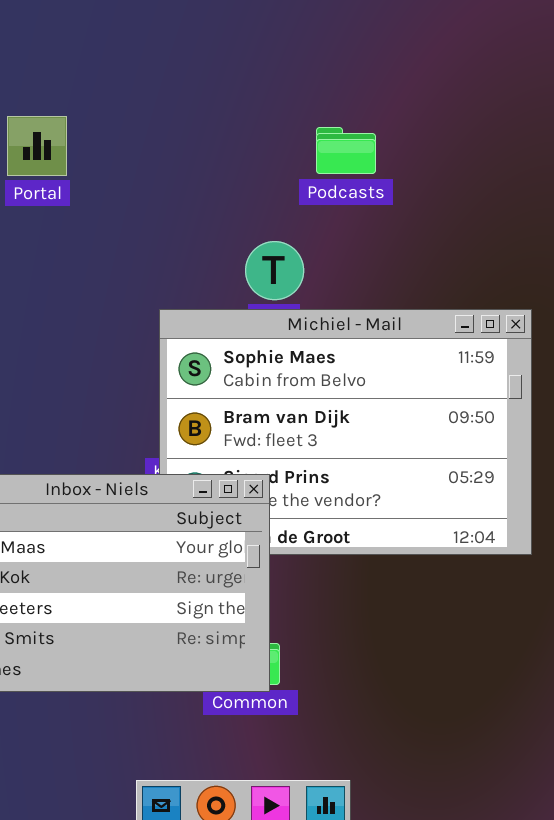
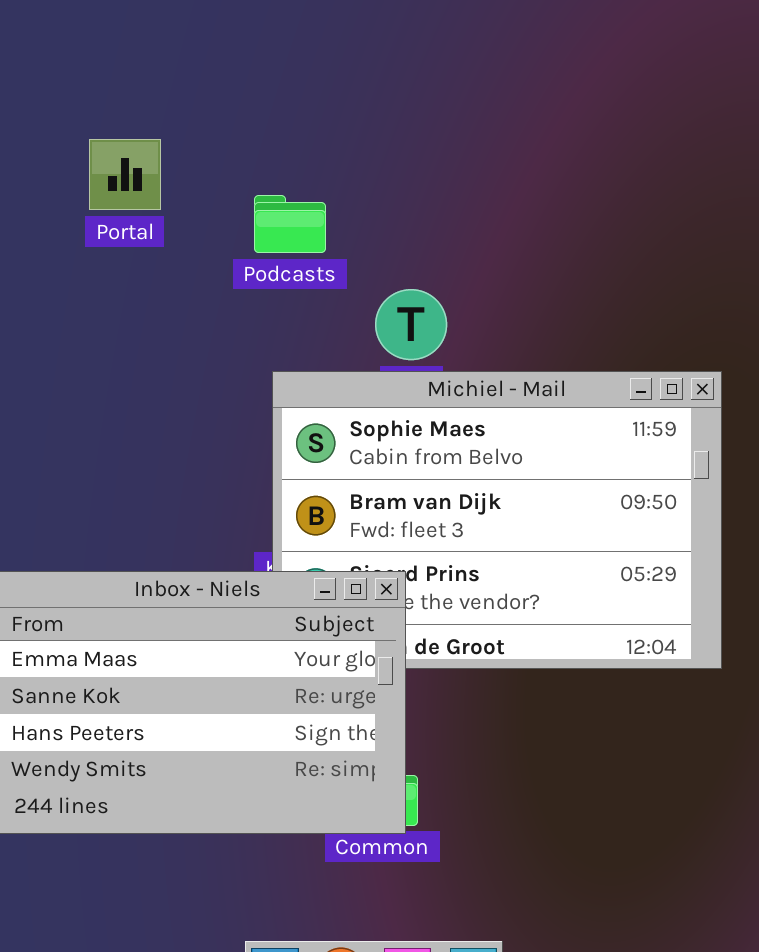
Podcasts: [316,127,376,174] -> [254,195,326,253], moved

